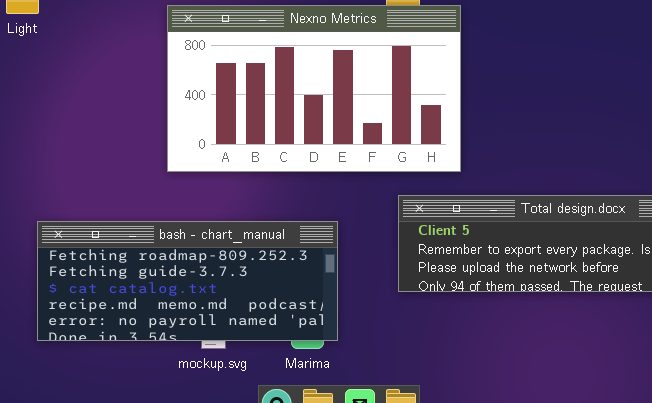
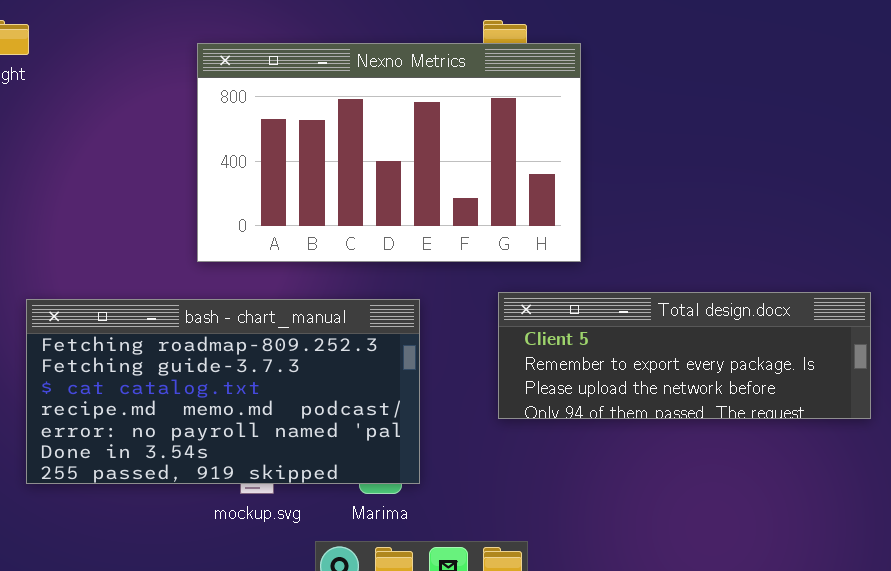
bash - chart_manual: [37,221,338,341] -> [26,299,420,484], resized

